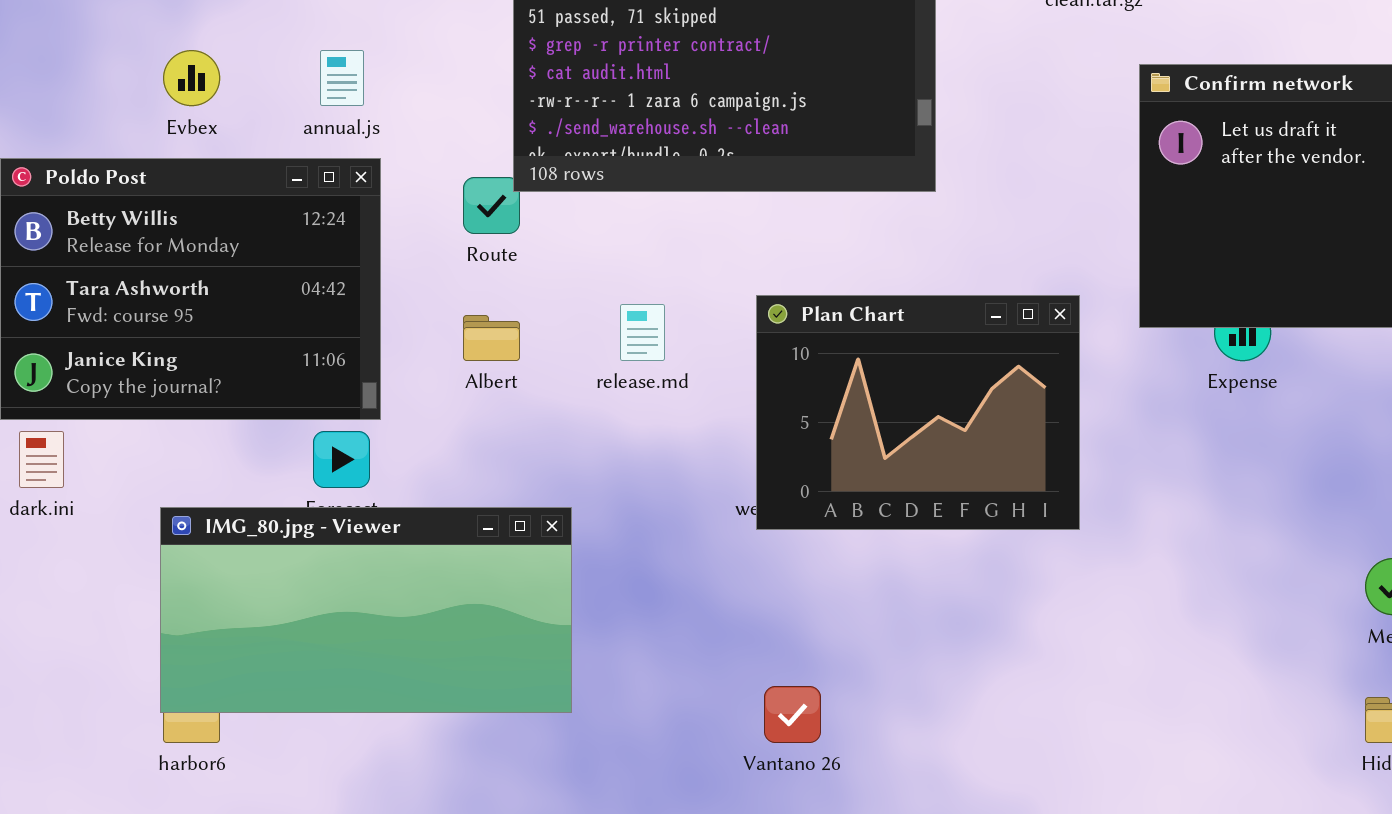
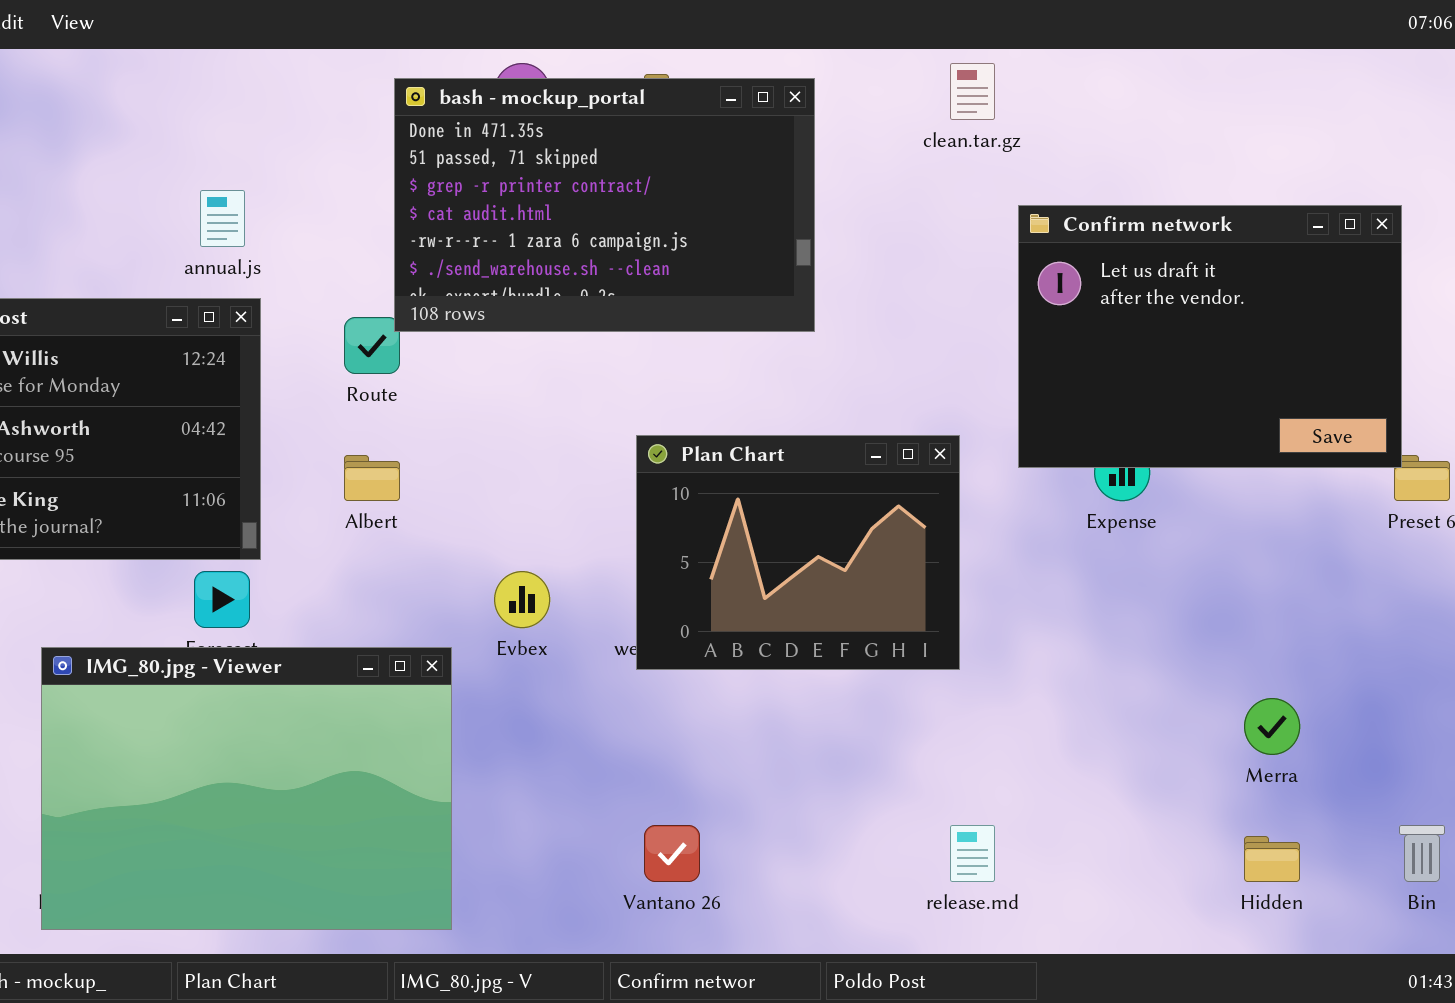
Evbex: [163,50,220,106] -> [494,571,550,628], moved
release.md: [620,304,665,361] -> [950,825,995,882], moved
IMG_80.jpg - Viewer: [160,507,572,713] -> [41,647,452,930], resized

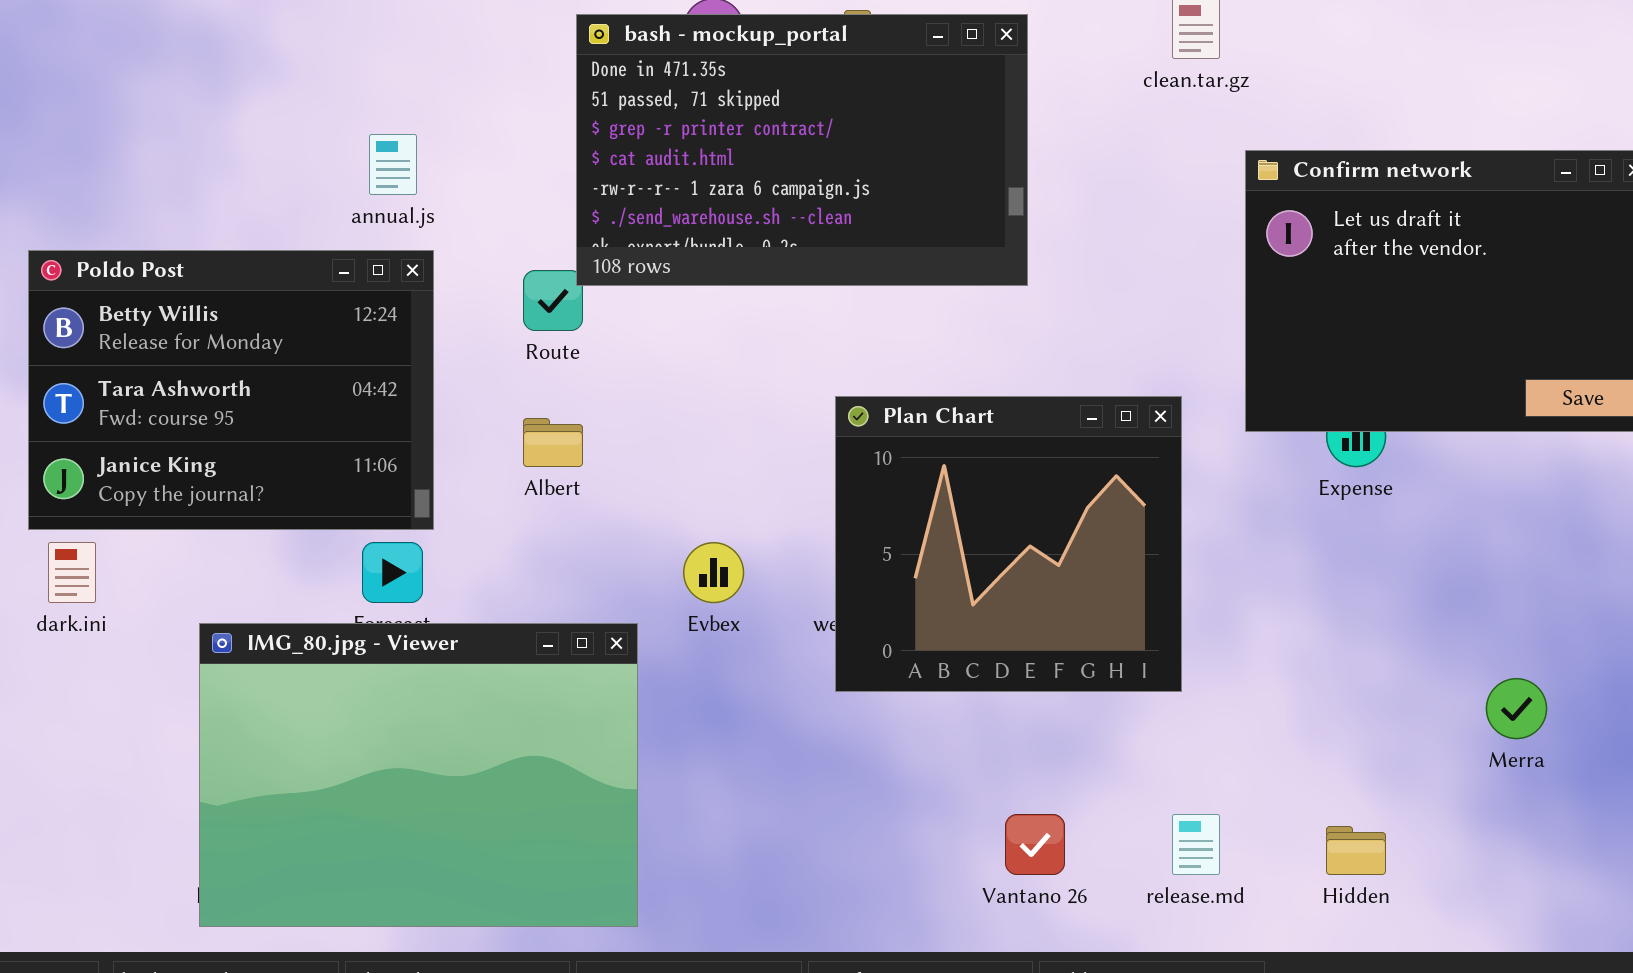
Plan Chart: [636,435,960,670] -> [835,396,1182,692], resized
Vantano 26: [644,825,700,882] -> [1005,814,1065,875], moved
Hidden: [1244,836,1300,882] -> [1326,826,1386,875], moved

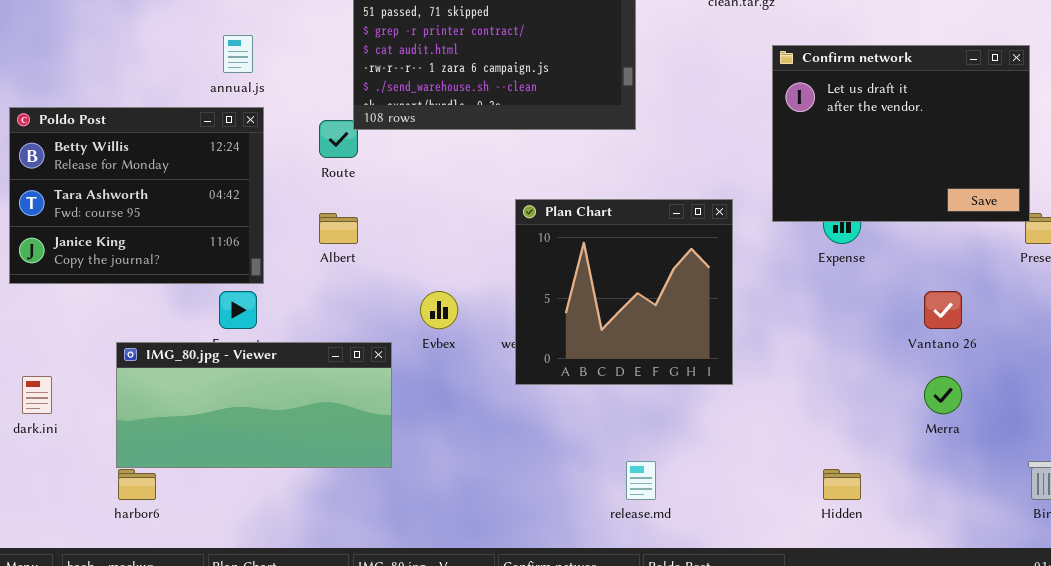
dark.ini: [48,542,96,603] -> [22,376,52,414], moved
IMG_80.jpg - Viewer: [199,623,638,927] -> [116,342,392,468], resized
Vantano 26: [1005,814,1065,875] -> [924,291,962,329], moved
release.md: [1172,814,1220,875] -> [626,461,656,500], moved

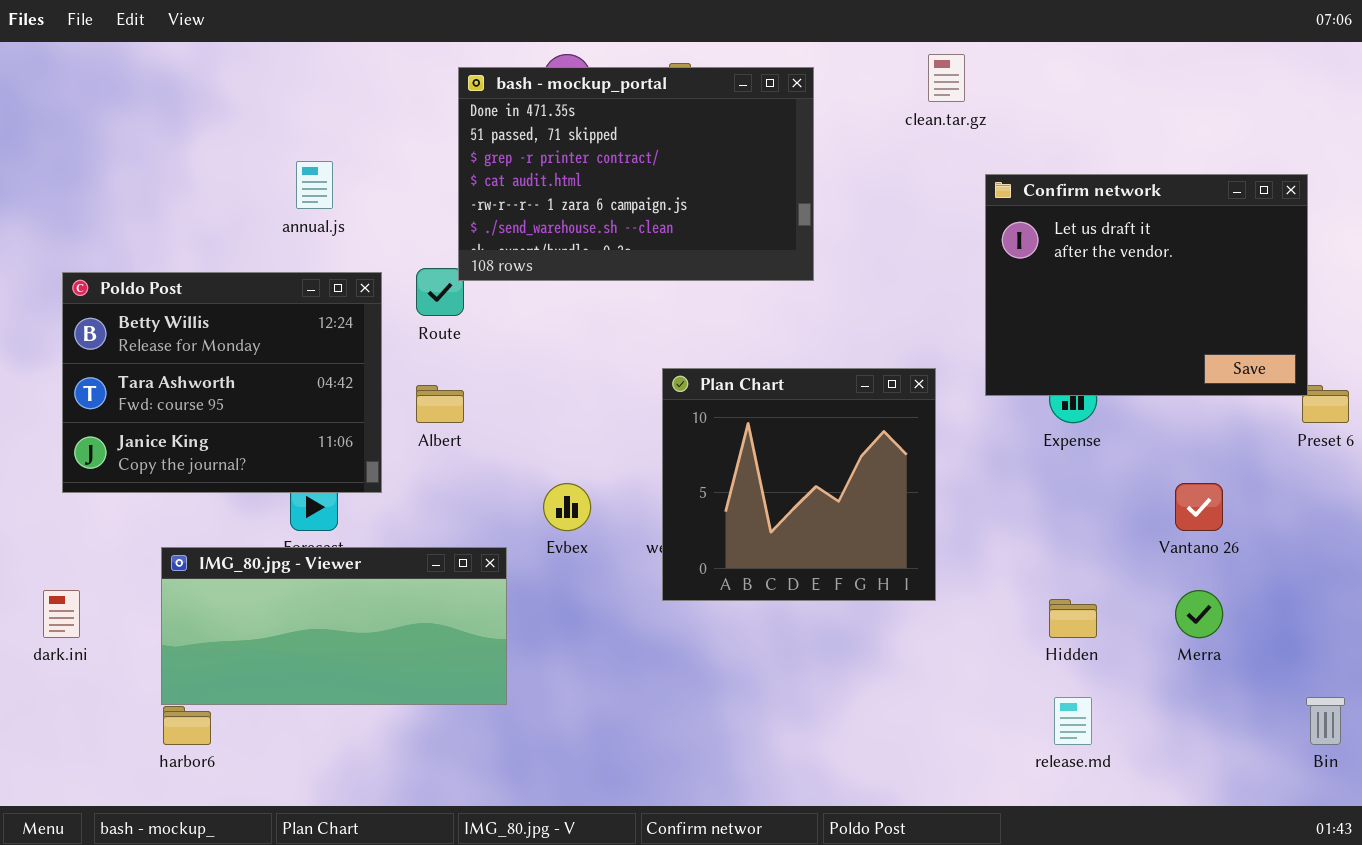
Poldo Post: [9,107,264,284] -> [62,272,382,493], moved
release.md: [626,461,656,500] -> [1054,697,1092,745], moved
Hidden: [823,469,861,500] -> [1049,599,1097,638], moved

